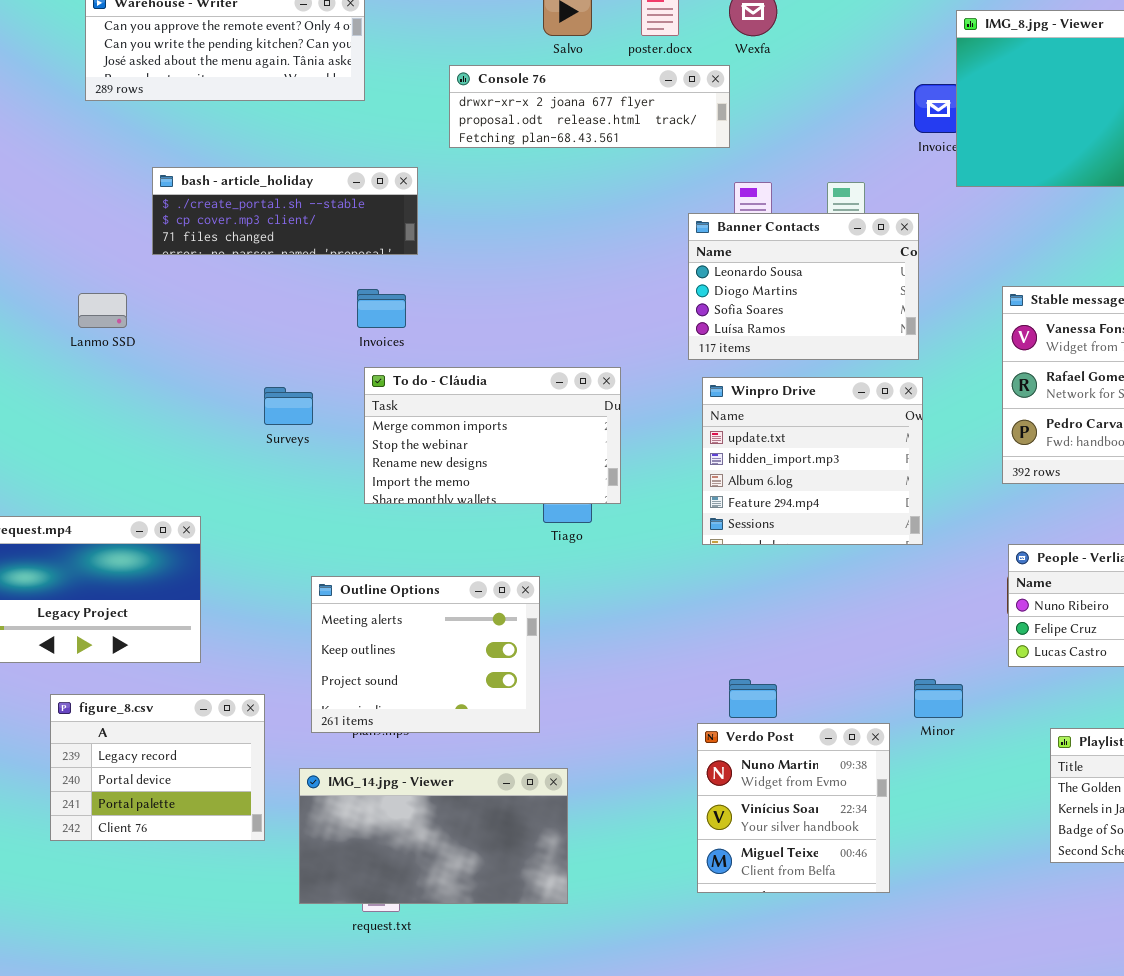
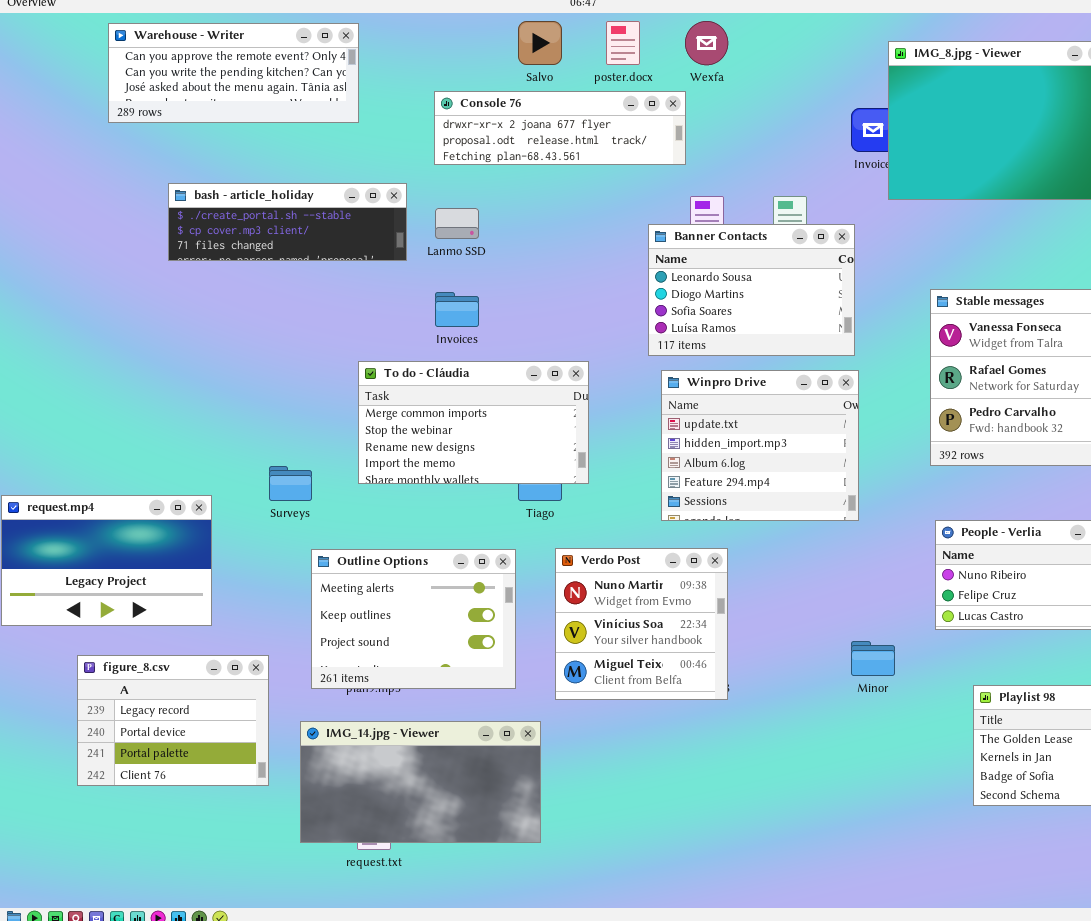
Invoices: [357,289,406,328] -> [435,292,479,327], moved
Lanmo SSD: [78,293,127,328] -> [435,208,479,239], moved
Surveys: [264,387,313,425] -> [269,466,312,501], moved
Verdo Post: [697,723,890,893] -> [555,548,728,700], moved

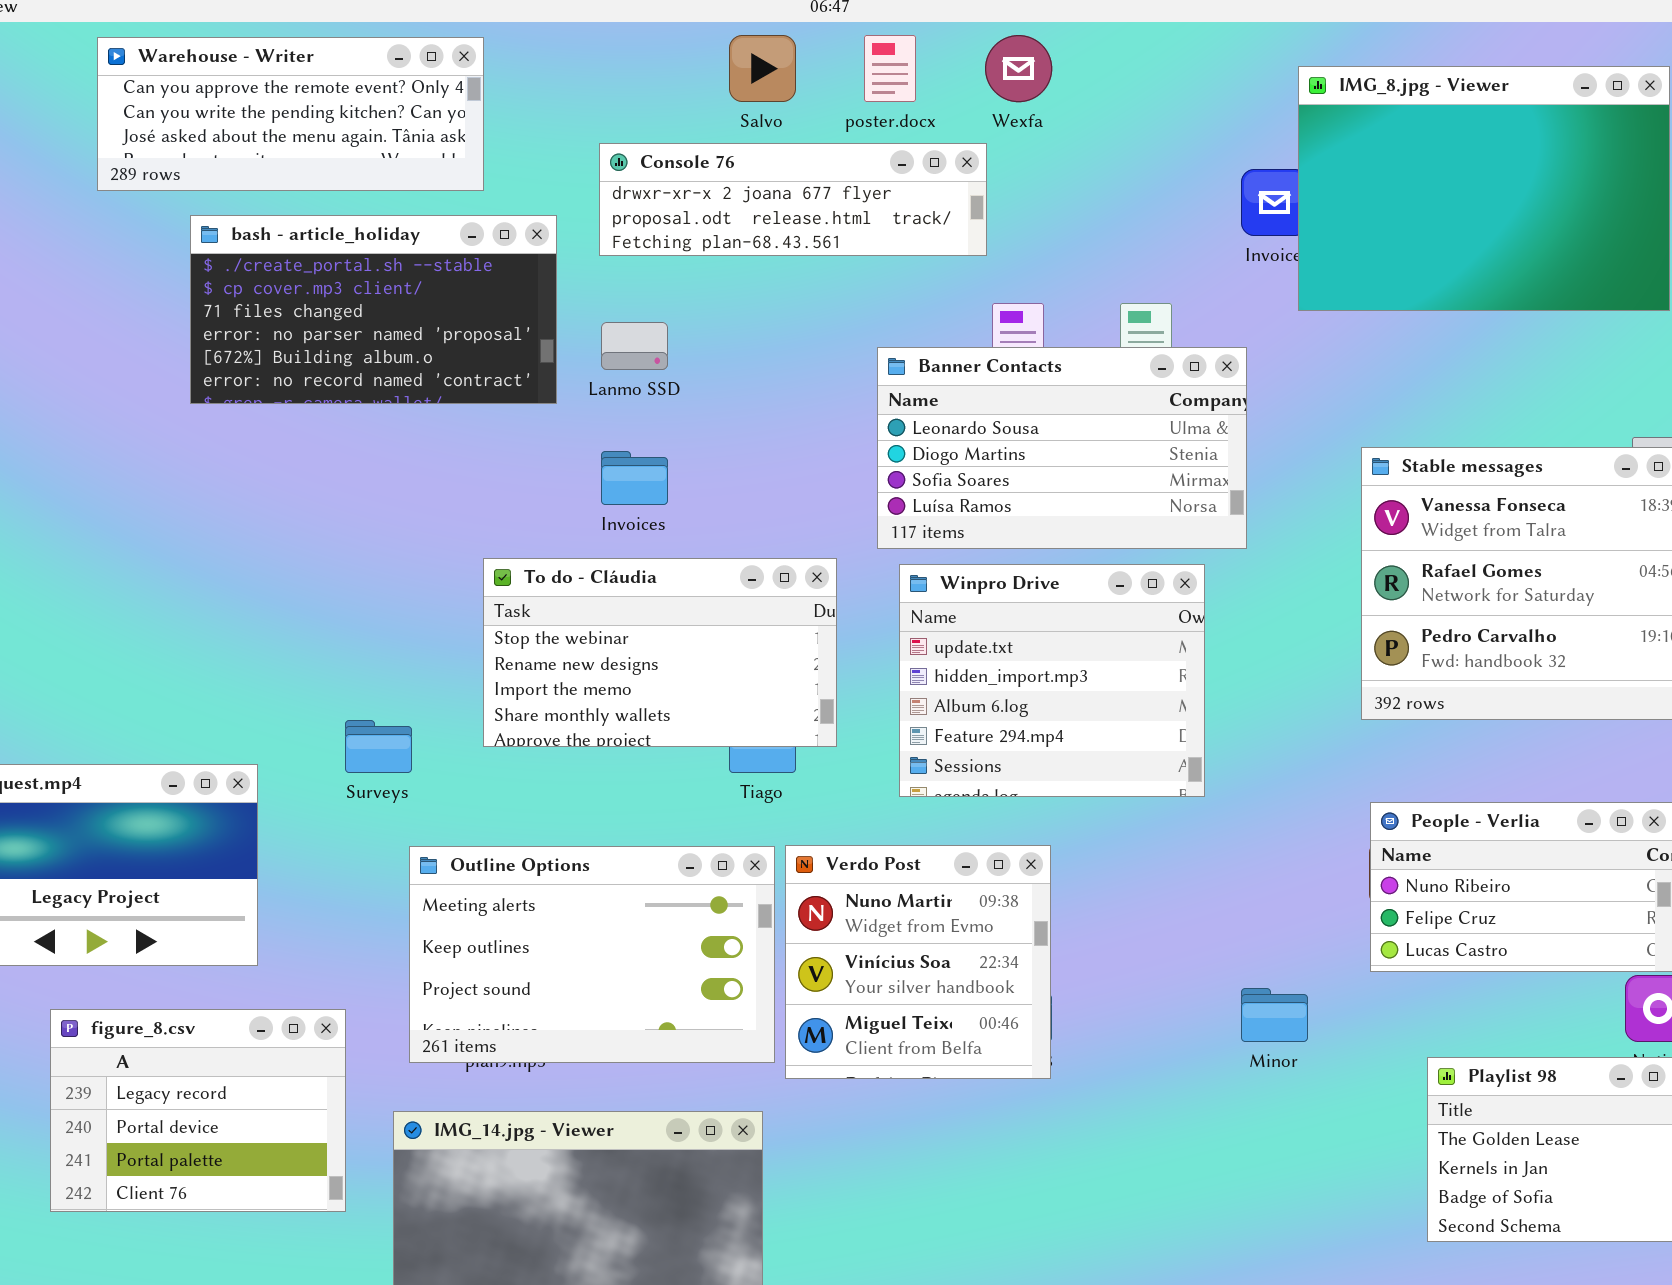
bash - article_holiday: [168,183,407,261] -> [190,215,557,404], resized
Banner Contacts: [648,224,855,356] -> [877,347,1247,549], resized
To do - Cláudia: [358,361,589,484] -> [483,558,837,747], scrolled down 1 row
Winpro Drive: [661,370,859,521] -> [899,564,1205,797], moved
Outline Options: [311,549,516,689] -> [409,846,775,1063], resized

